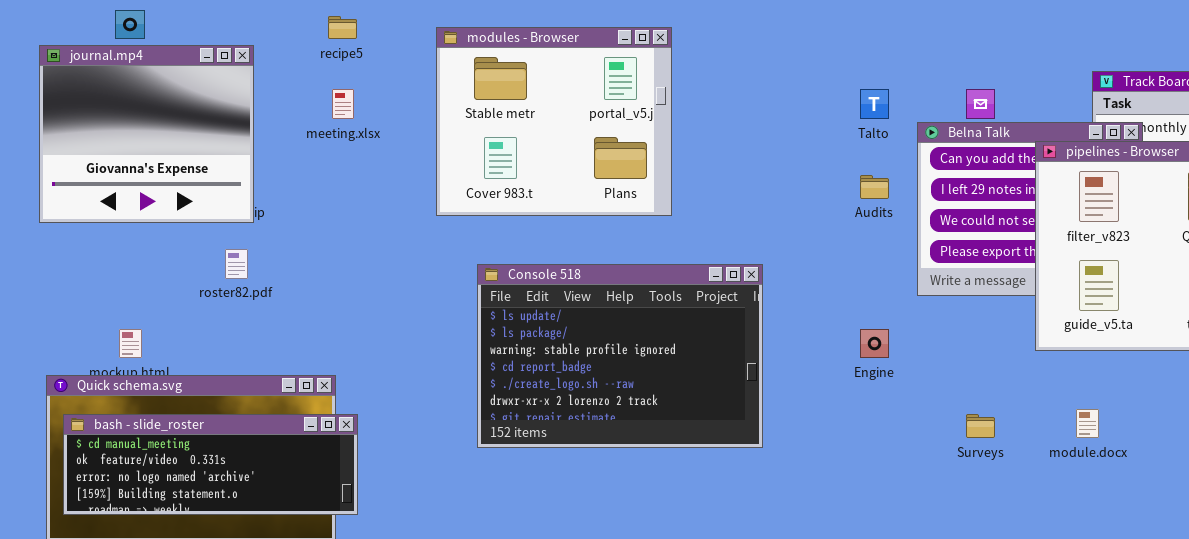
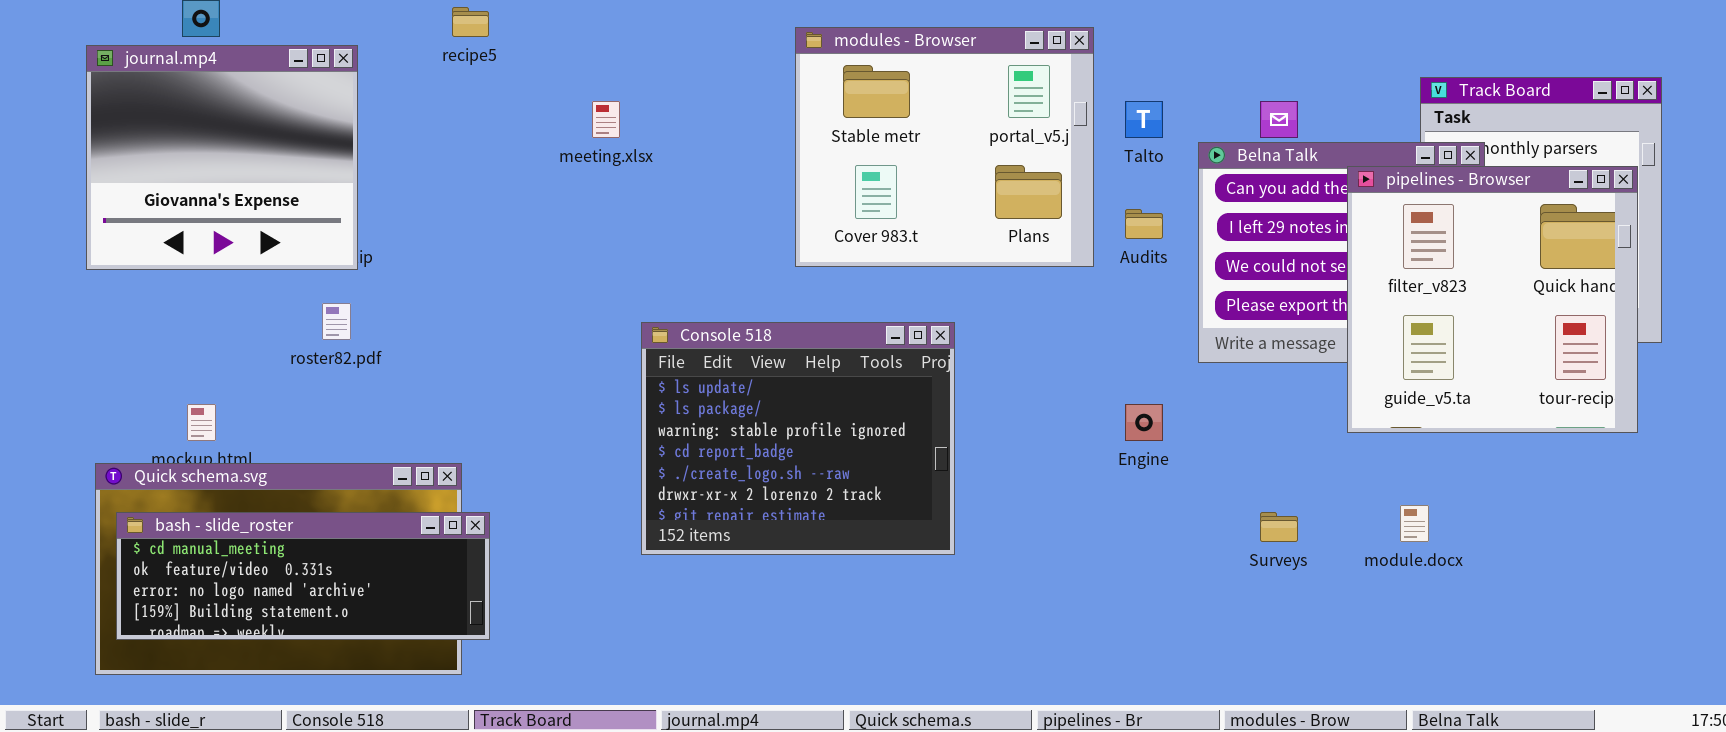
modules - Browser: [436,27,672,216] -> [795,27,1094,267], moved
meeting.xlsx: [332,89,354,119] -> [592,101,620,138], moved
Console 518: [477,264,763,448] -> [641,322,955,555], resized

